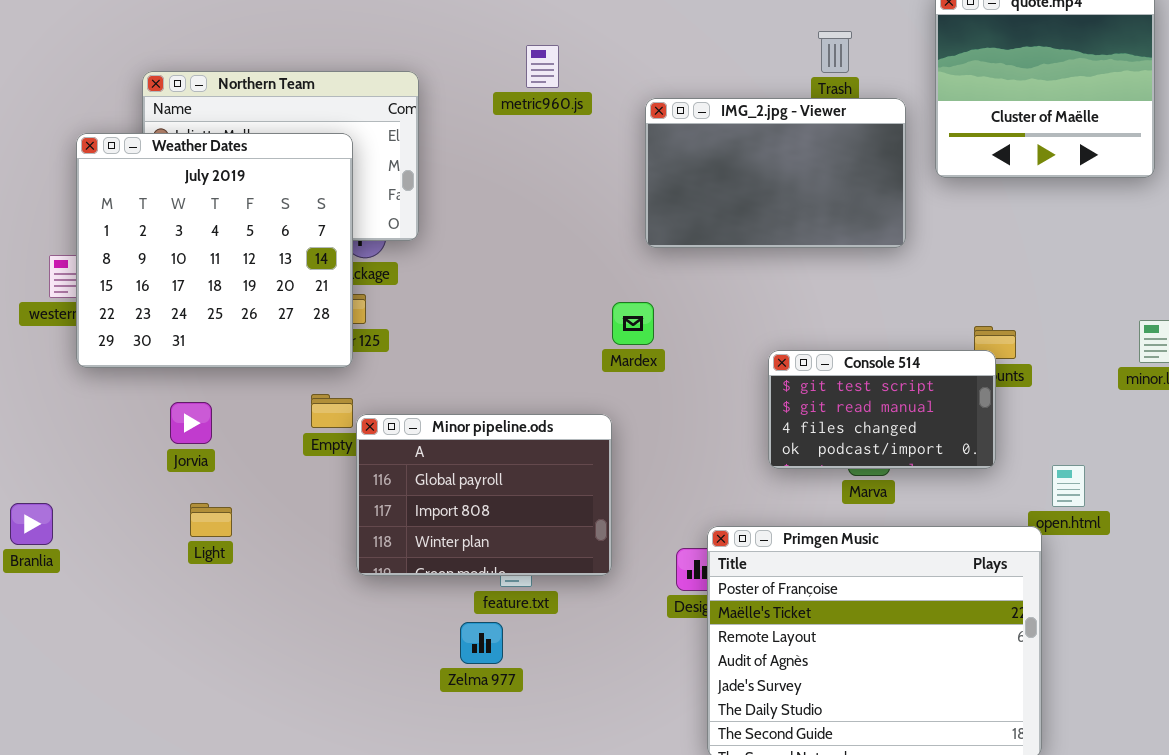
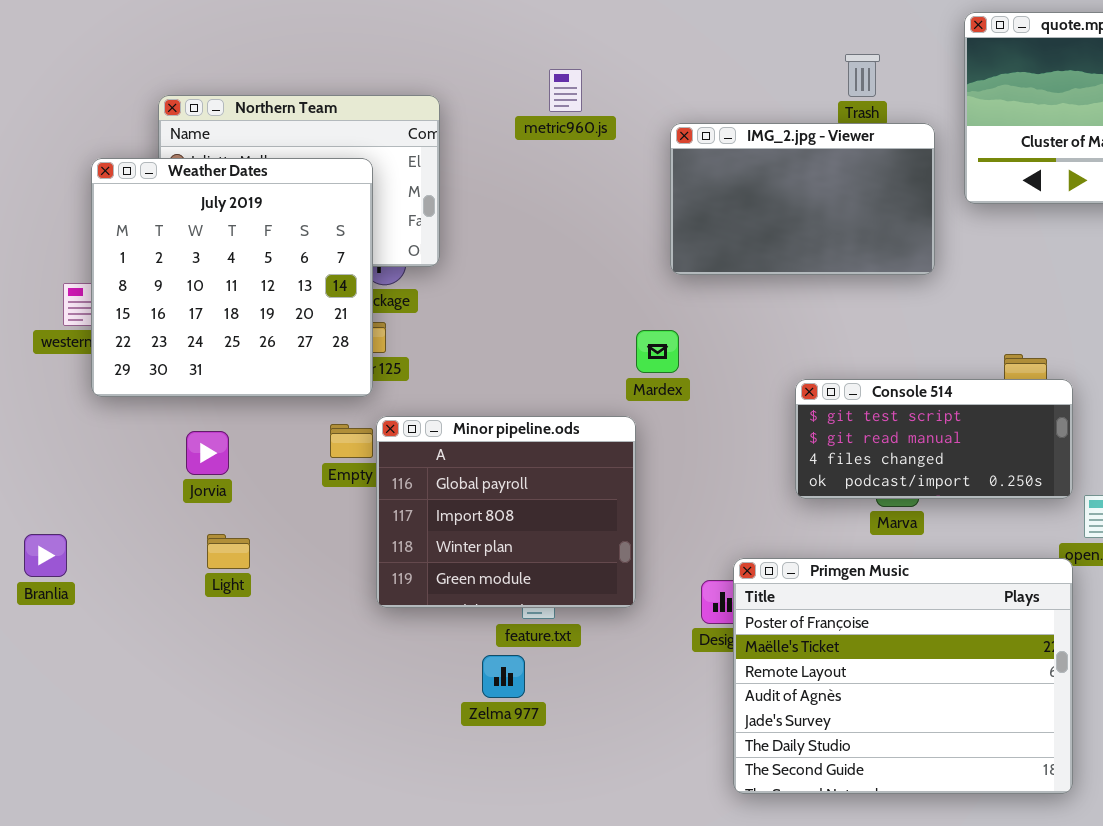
Console 514: [768,350,996,469] -> [795,379,1073,499], resized
Minor pipeline.ods: [356,414,612,576] -> [376,416,636,608], resized

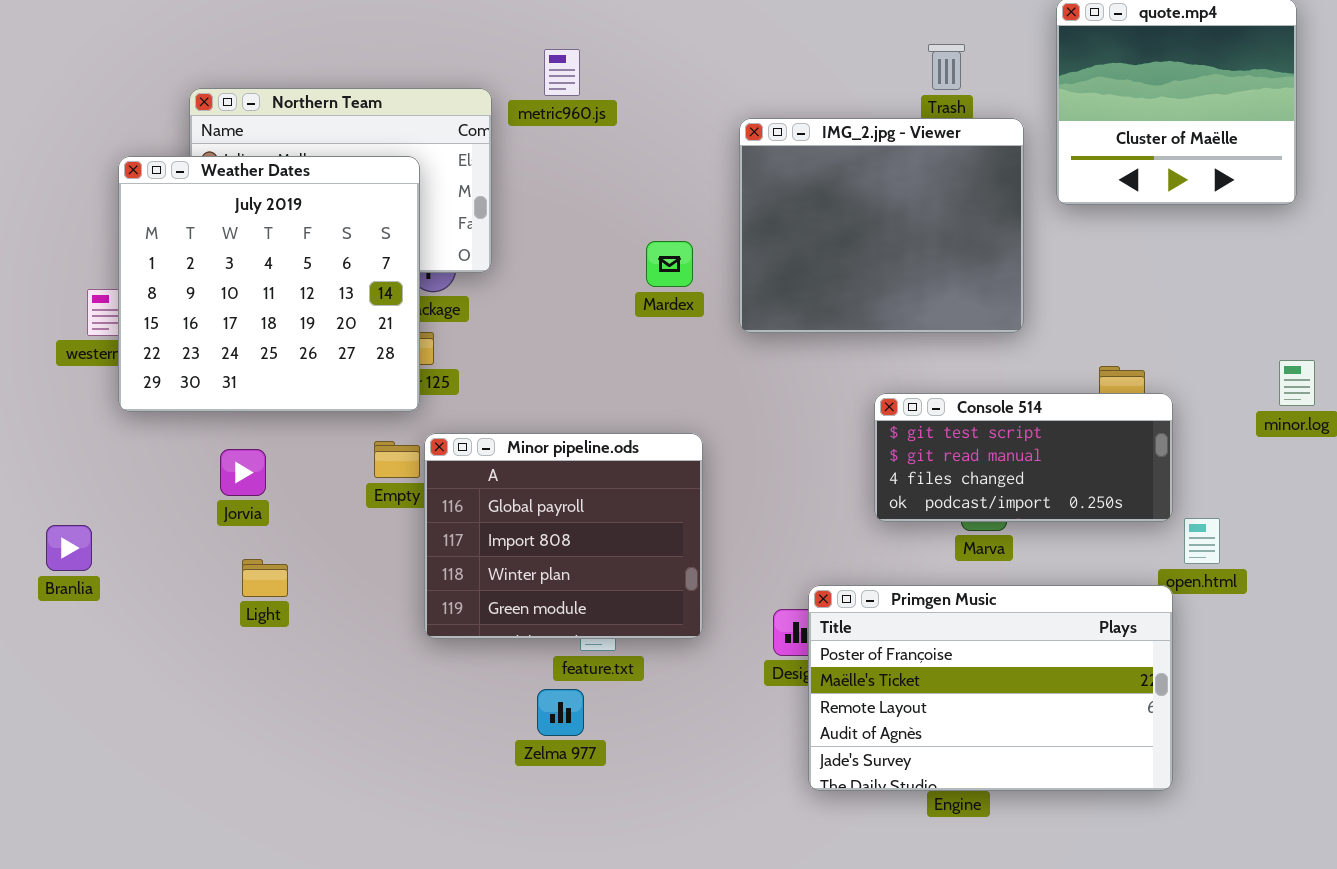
metric960.js: [549,69,582,112] -> [544,49,580,96], moved
IMG_2.jpg - Viewer: [670,123,935,275] -> [739,118,1024,333], resized
Mardex: [636,330,679,373] -> [646,241,693,287], moved
Branlia: [24,534,67,577] -> [46,525,92,571], moved
Primgen Music: [733,558,1073,794] -> [808,585,1173,791], resized

